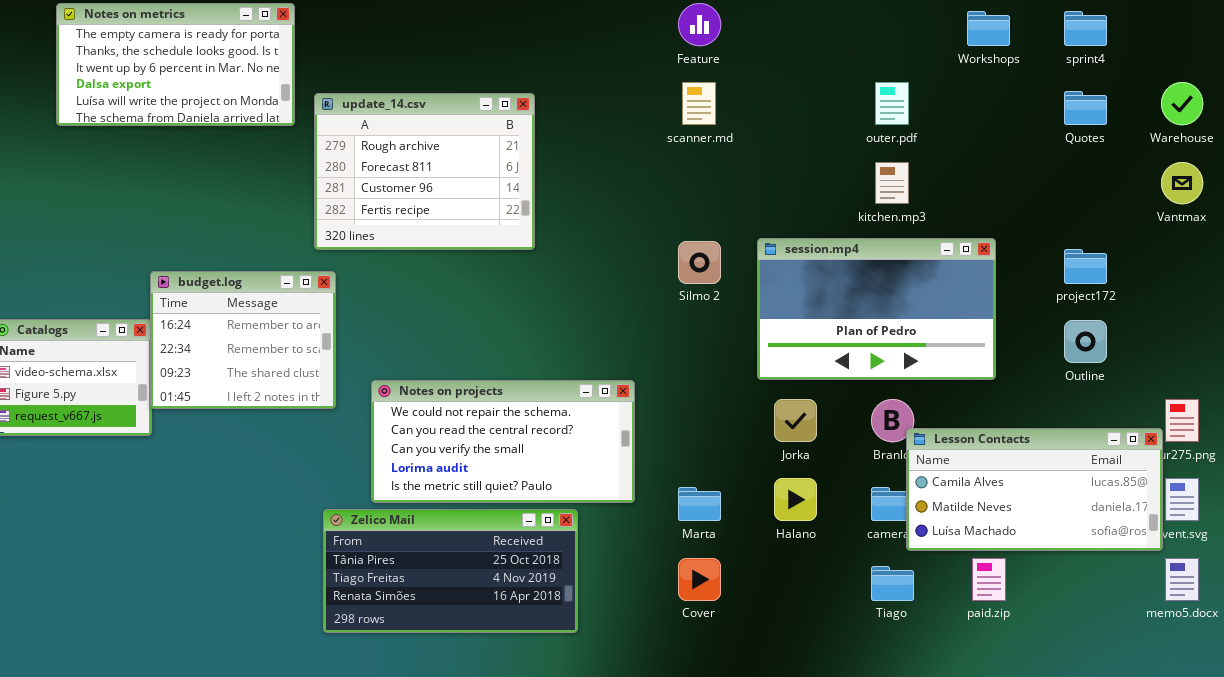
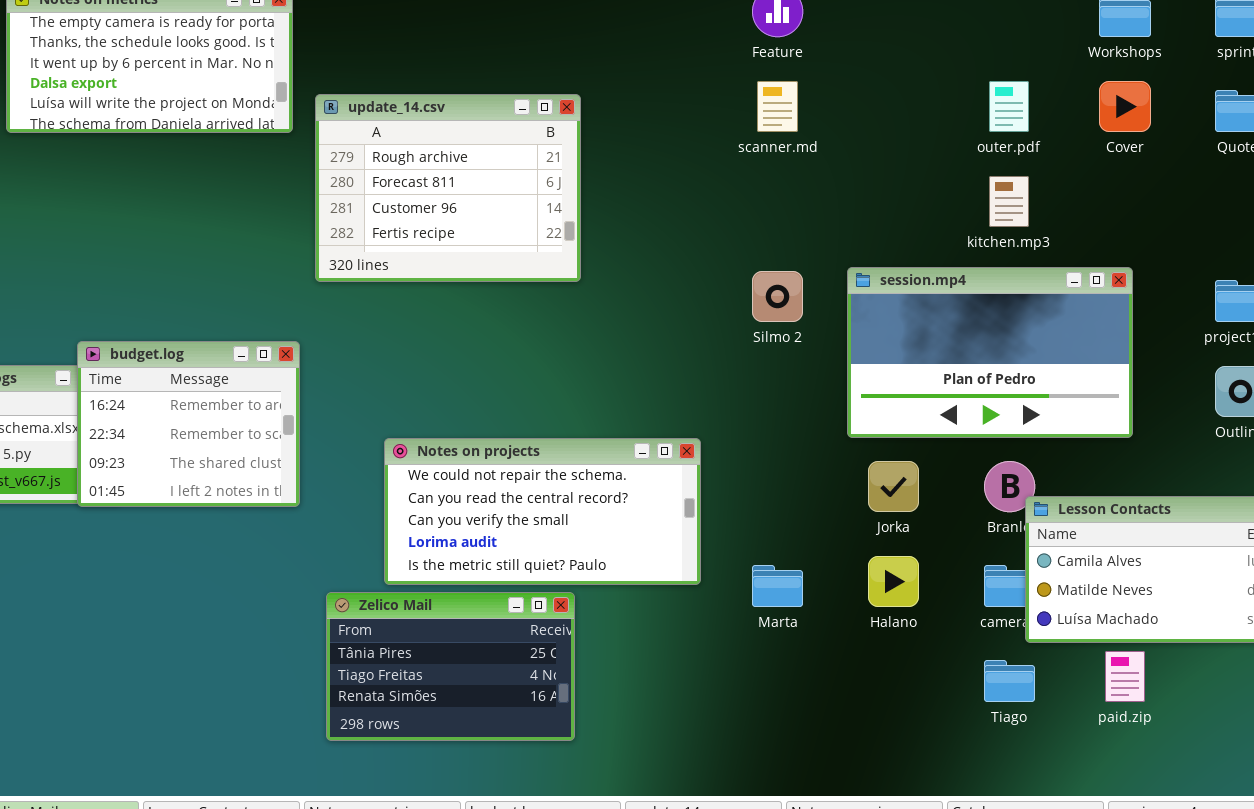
budget.log: [150,271,336,409] -> [77,341,300,507], moved
Zelico Mail: [323,509,578,633] -> [326,592,575,741], resized
Cover: [678,558,721,601] -> [1099,81,1151,132], moved

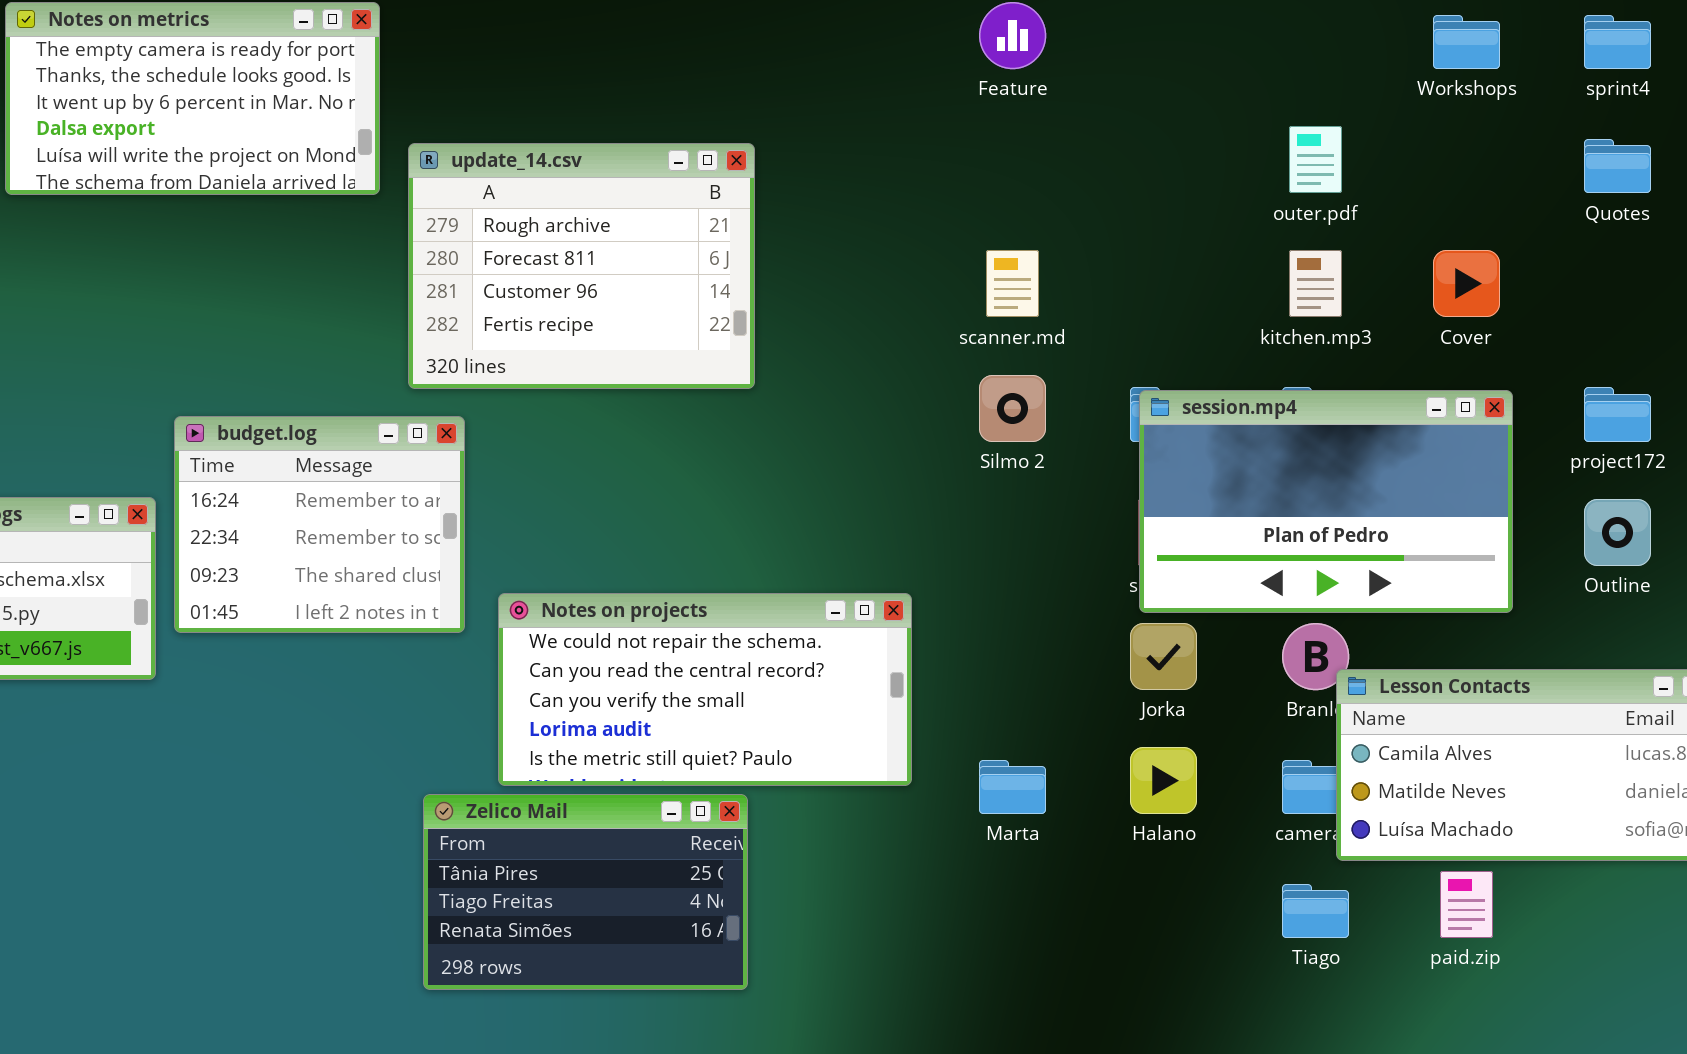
scanner.md: [757,81,798,132] -> [986,250,1039,317], moved
Cover: [1099,81,1151,132] -> [1433,250,1500,317], moved
session.mp4: [847,267,1133,438] -> [1139,390,1513,613], moved
budget.log: [77,341,300,507] -> [174,416,465,633], moved

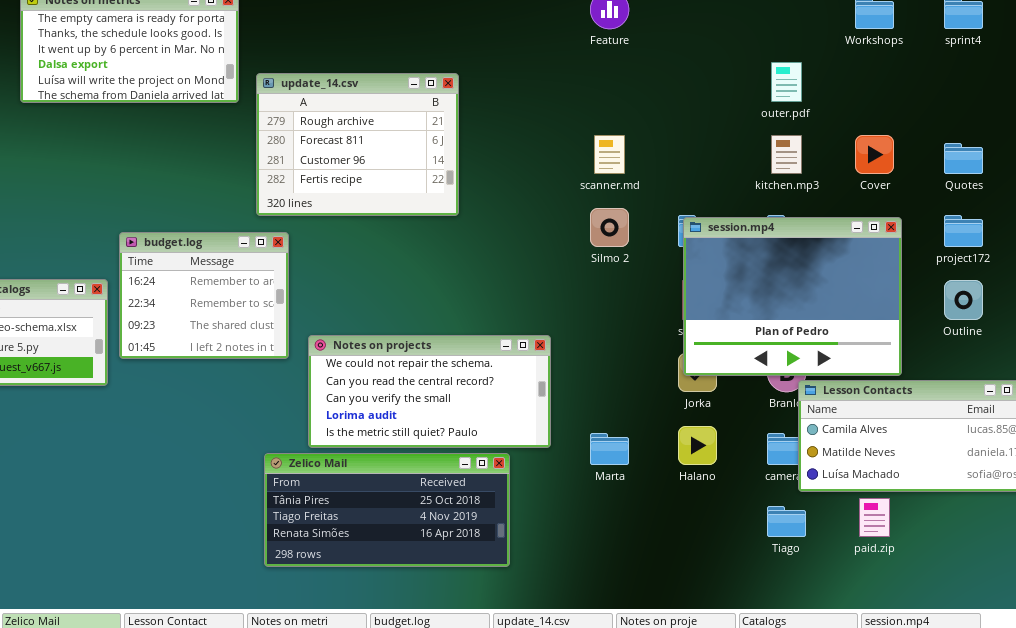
Quotes: [1584,139,1651,193] -> [944,143,983,174], moved
session.mp4: [1139,390,1513,613] -> [683,217,902,376], resized
Zelico Mail: [423,794,748,990] -> [264,453,510,567], resized

